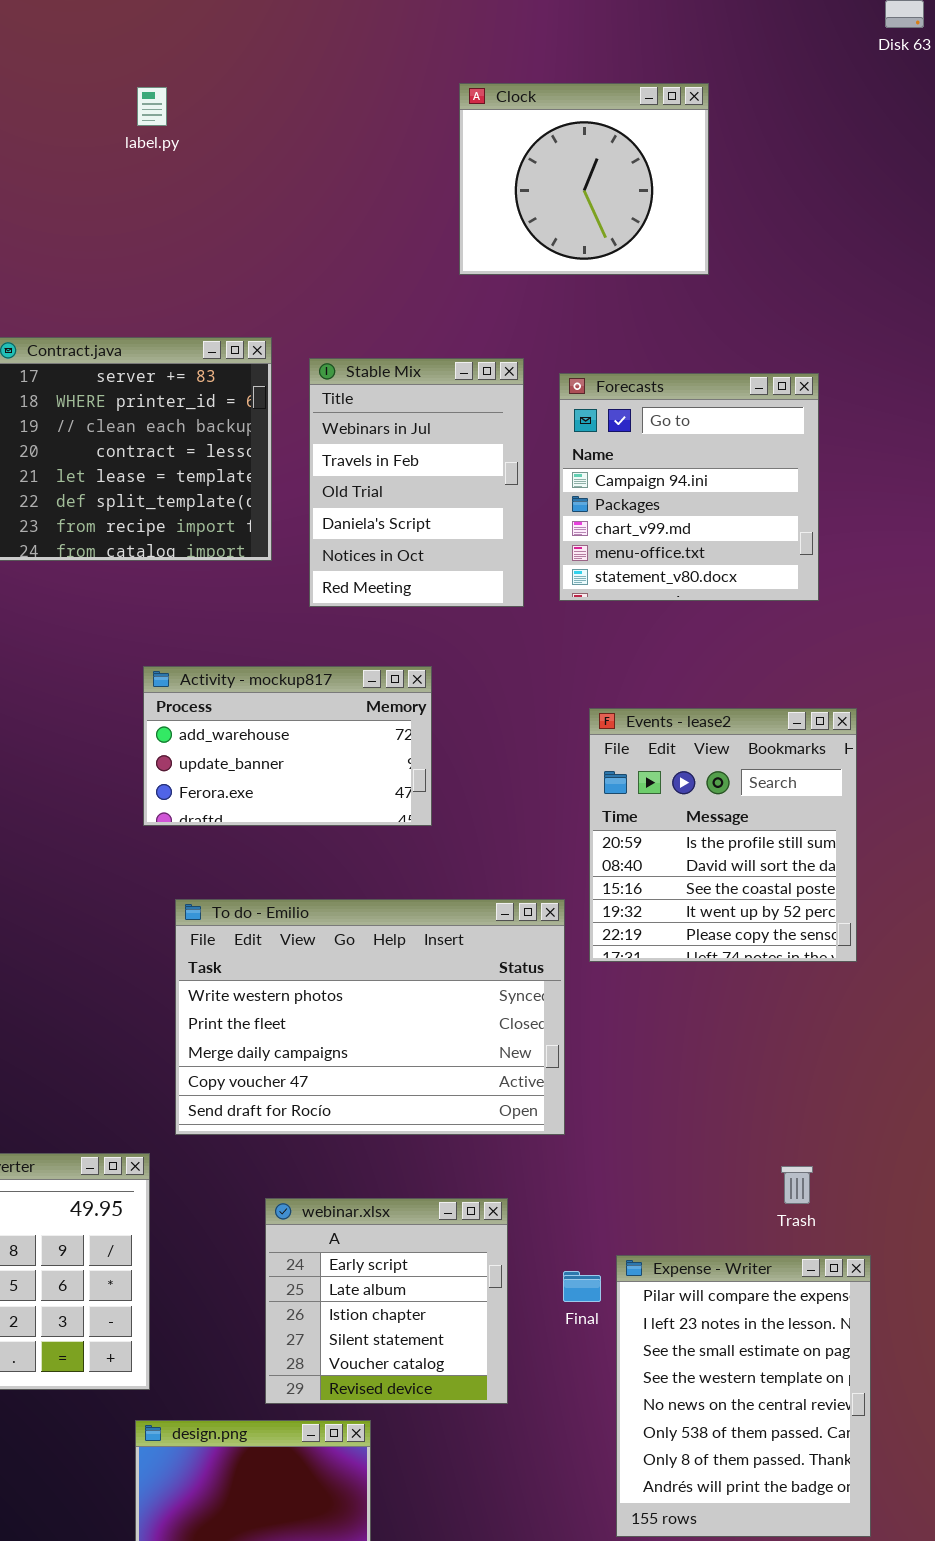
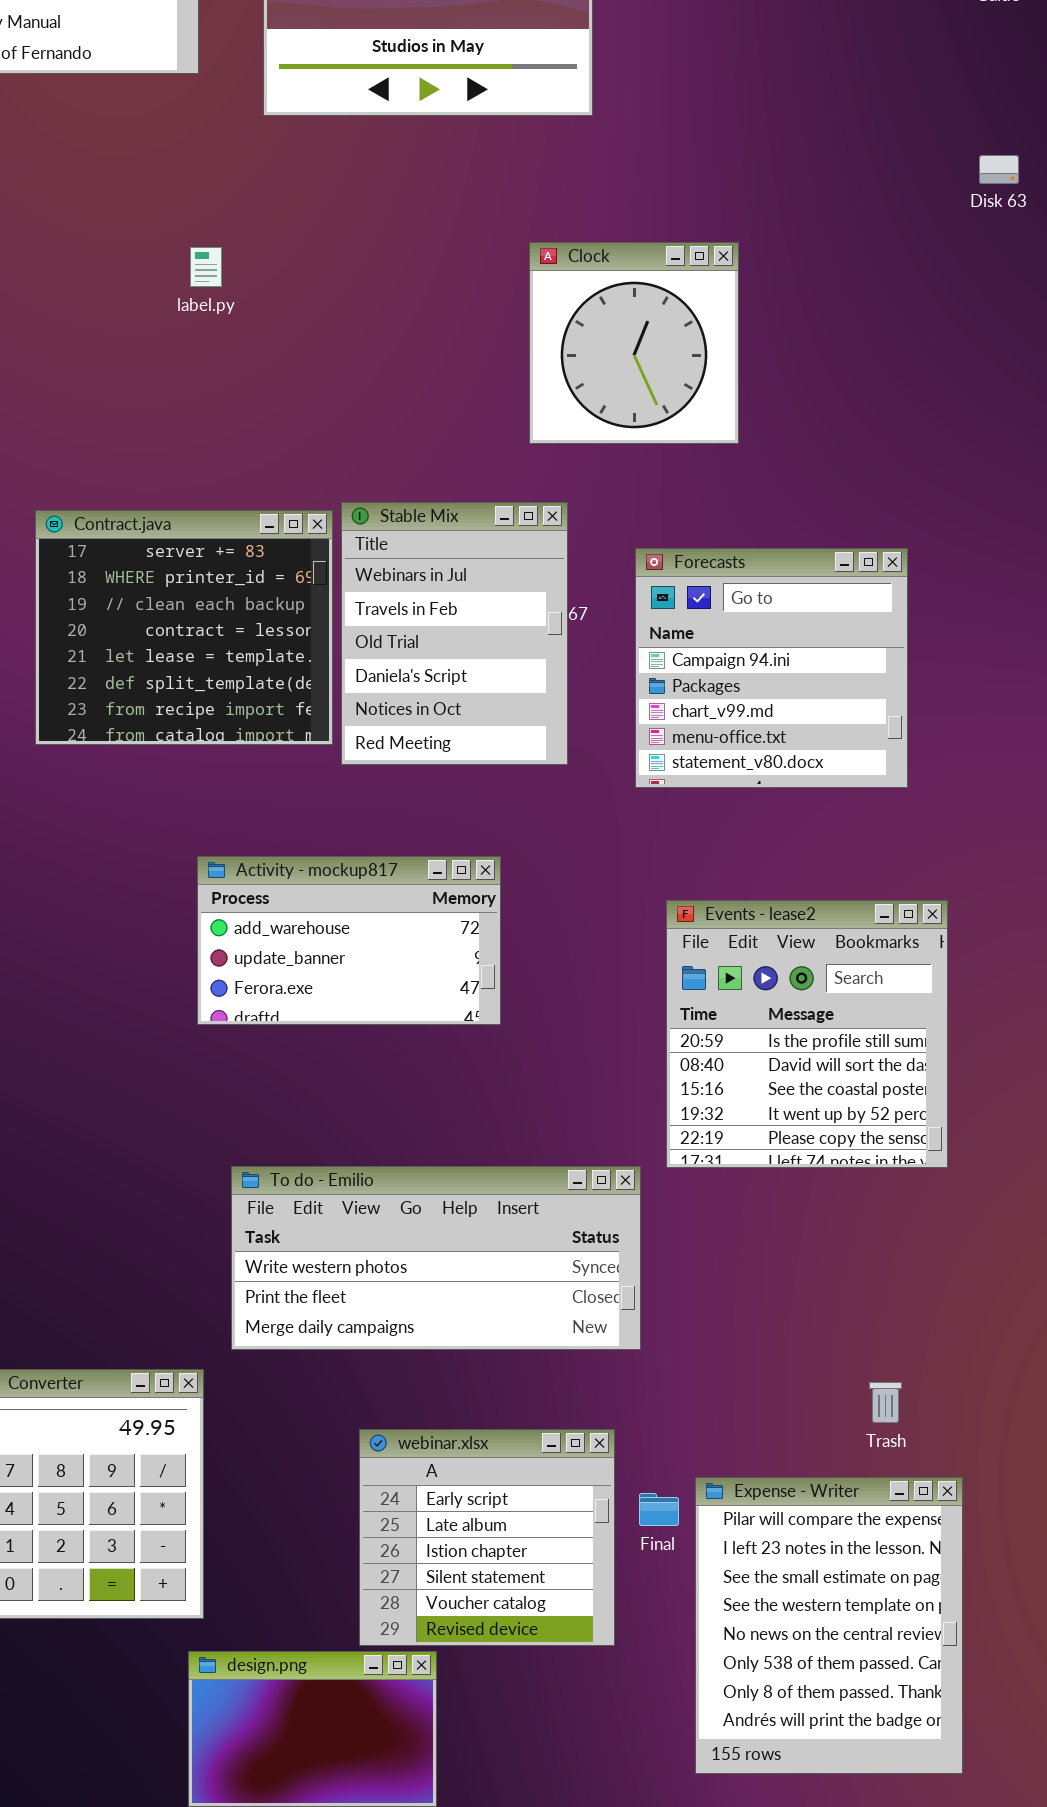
Clock: [459,83,709,275] -> [529,242,739,444], resized
Stable Mix: [309,358,524,607] -> [341,502,568,765], moved
To do - Emilio: [175,899,565,1135] -> [231,1166,641,1350], resized
webinar.xlsx: [265,1198,508,1404] -> [359,1429,615,1646], moved

